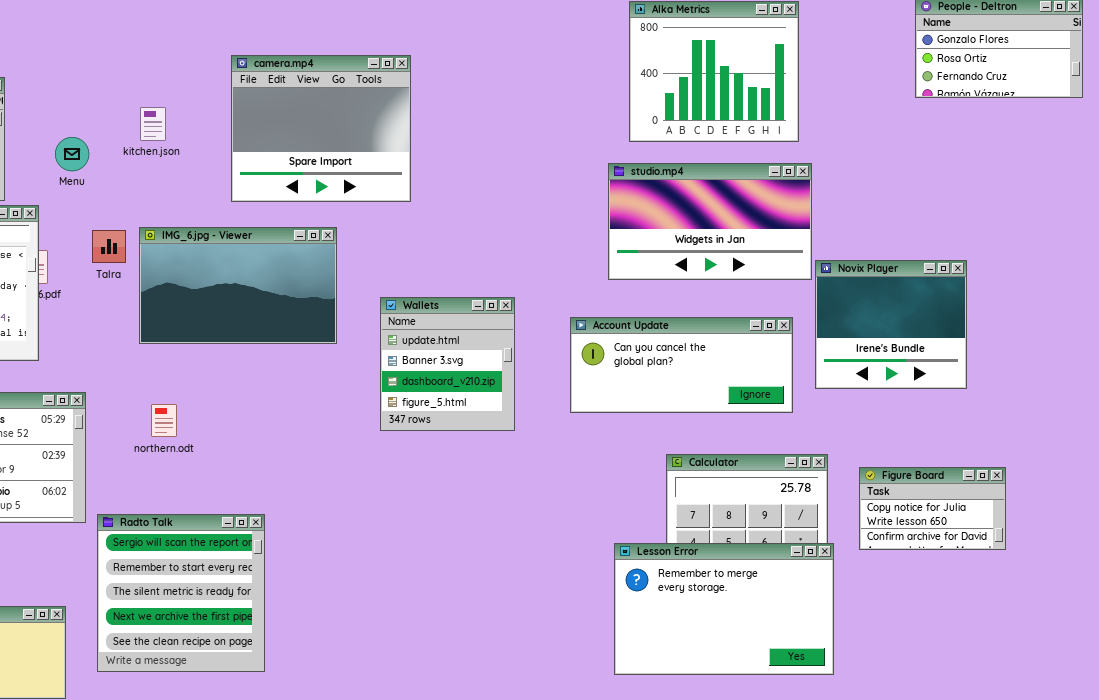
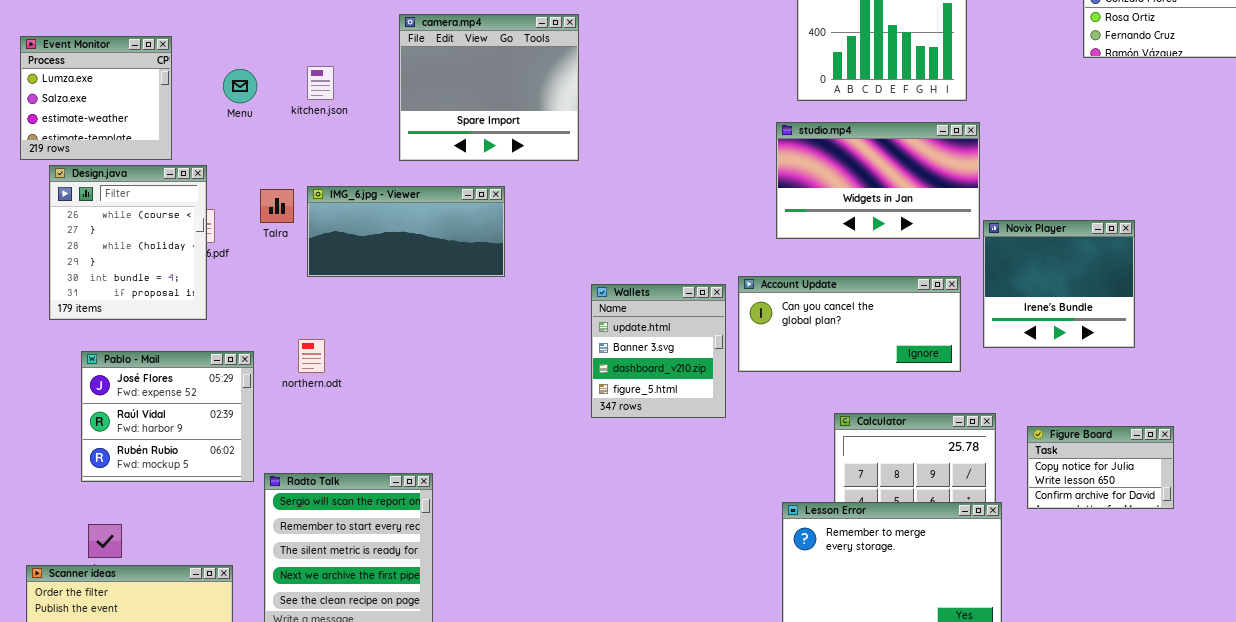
Menu: [55,137,89,171] -> [223,69,257,103], moved
IMG_6.jpg - Viewer: [139,227,337,344] -> [307,186,505,277], resized
Wallets: [380,297,515,431] -> [591,284,726,418], moved
northern.odt: [151,404,177,437] -> [298,339,325,373], moved

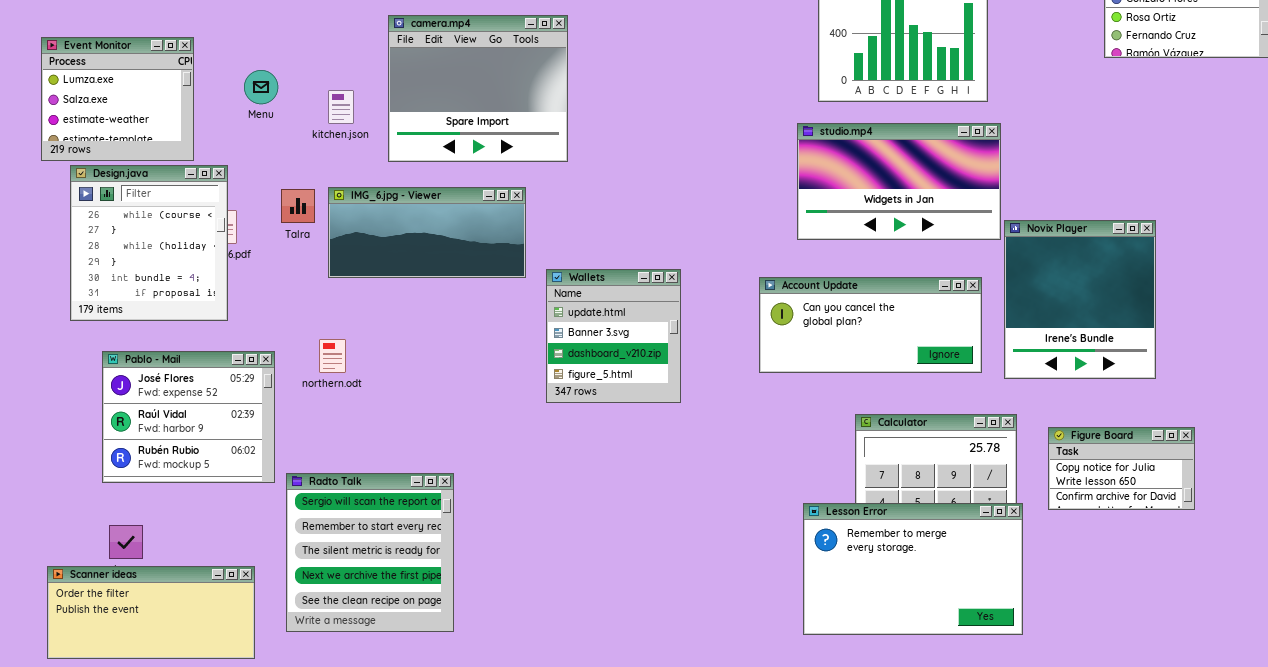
camera.mp4: [399,14,579,161] -> [388,15,568,162], moved
kitchen.json: [307,66,334,100] -> [328,90,354,124], moved
Novix Player: [983,220,1135,348] -> [1004,220,1156,379], resized
Wallets: [591,284,726,418] -> [546,269,681,403], moved

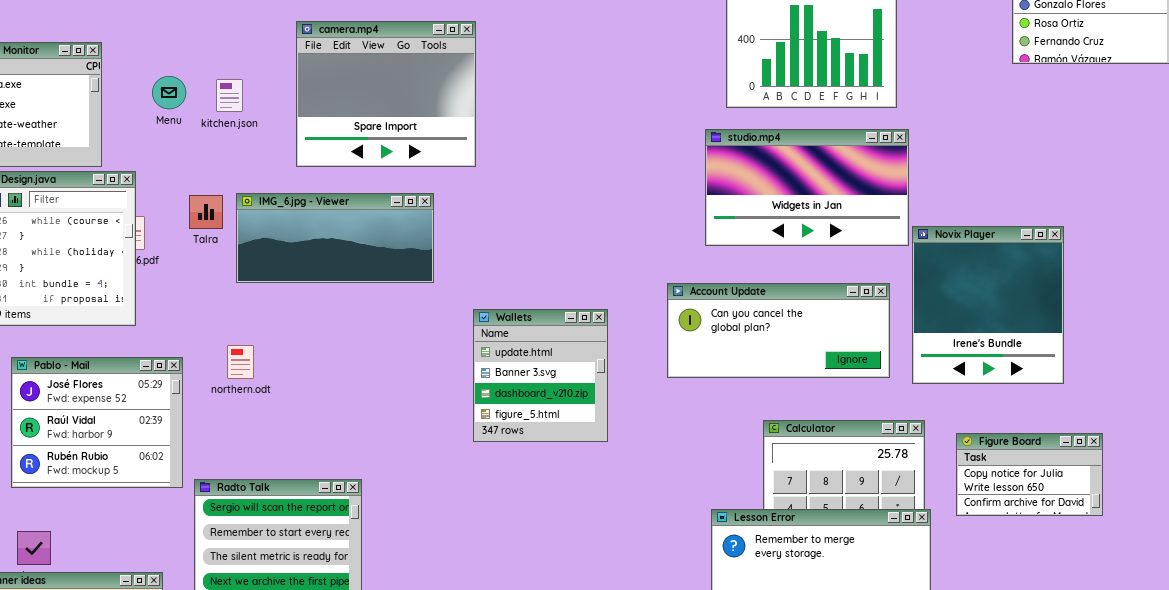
kitchen.json: [328,90,354,124] -> [216,79,243,112], moved
Wallets: [546,269,681,403] -> [473,309,608,442], moved

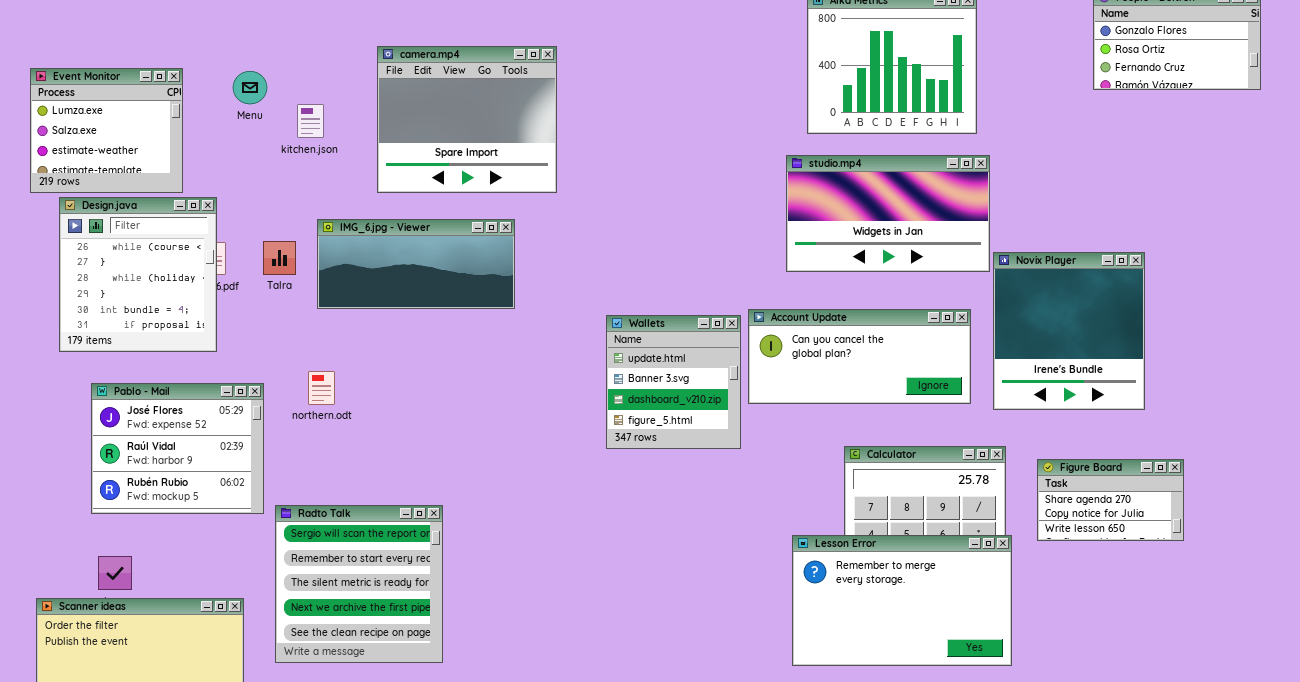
Menu: [152,76,186,109] -> [233,71,267,104], moved
Talra: [189,195,223,229] -> [263,241,296,275], moved
Wallets: [473,309,608,442] -> [606,315,741,449], moved
Figure Board: [956,433,1103,516] -> [1037,459,1184,541], scrolled up 1 row

